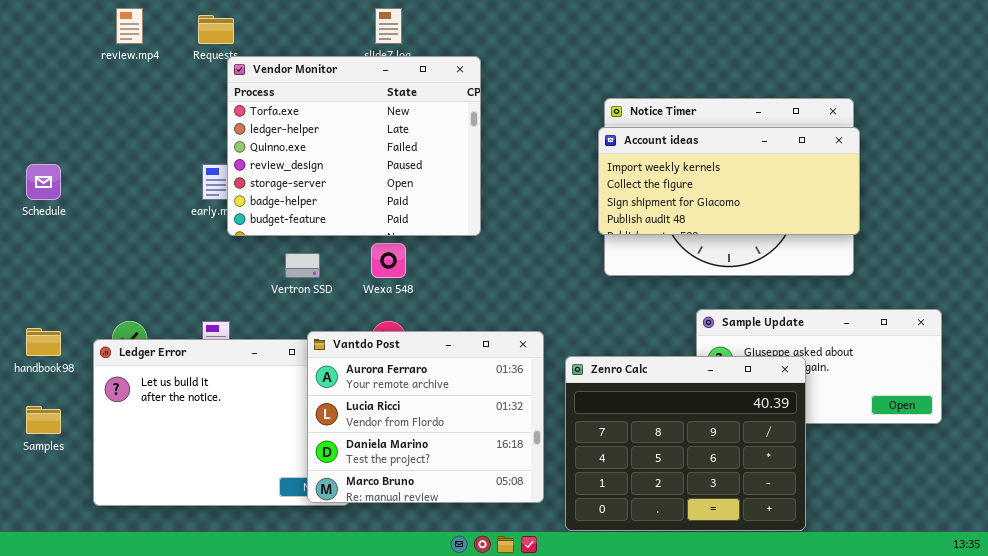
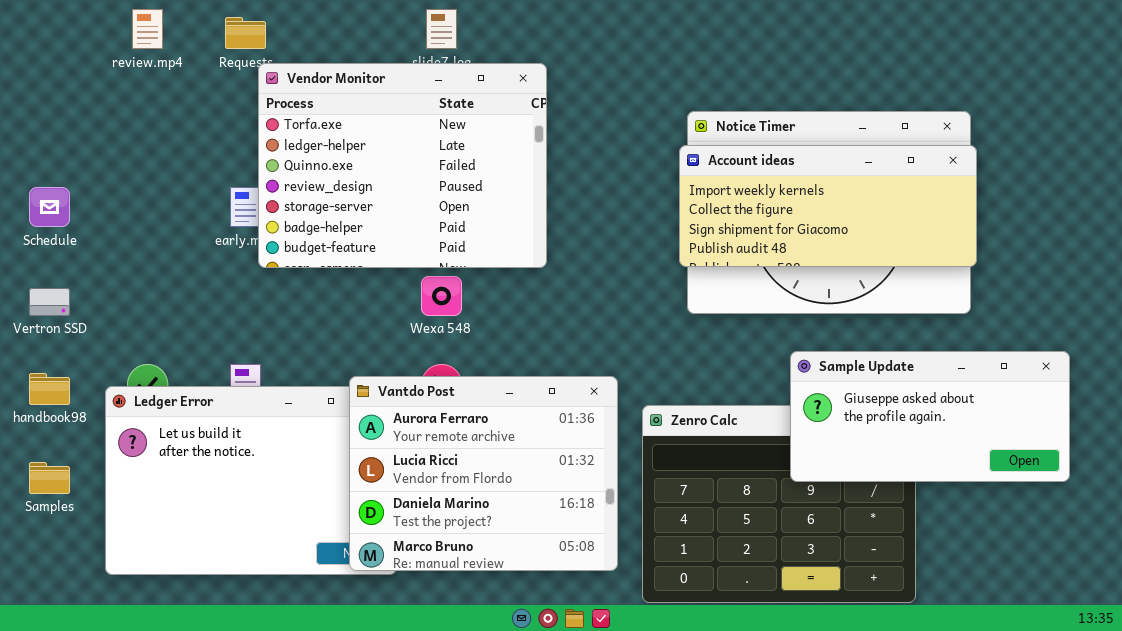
Vertron SSD: [285,253,320,278] -> [29,288,70,316], moved
Sample Update: [696,309,942,424] -> [790,351,1070,482], raised

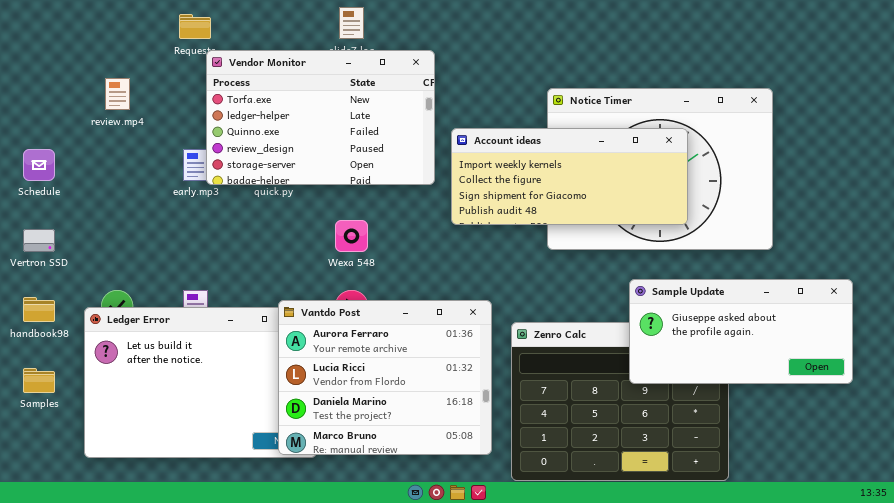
review.mp4: [132,9,163,49] -> [105,78,130,110], moved
Vendor Monitor: [258,63,547,268] -> [206,50,435,185], resized
Account ideas: [679,145,977,267] -> [451,128,688,225], moved

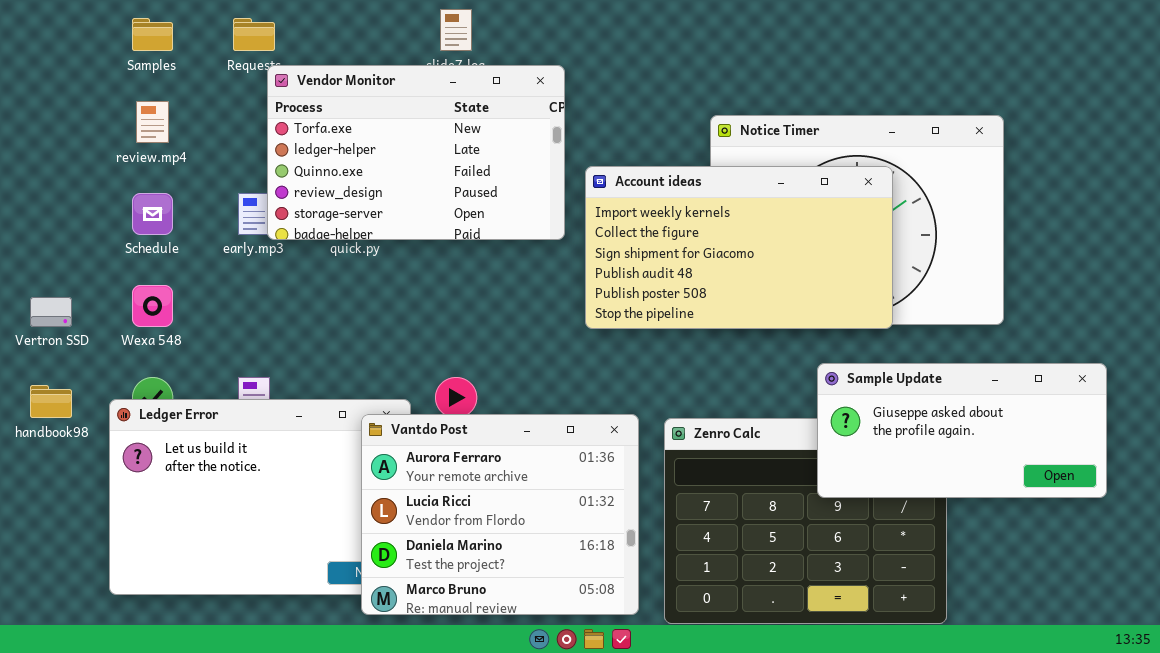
Account ideas: [451,128,688,225] -> [585,166,893,329], resized
Schedule: [23,149,55,181] -> [132,193,173,235], moved
Wexa 548: [335,220,368,252] -> [132,285,173,327], moved
Vantdo Post: [278,300,492,455] -> [361,414,639,615], moved
Samples: [23,368,55,393] -> [132,18,173,51], moved

